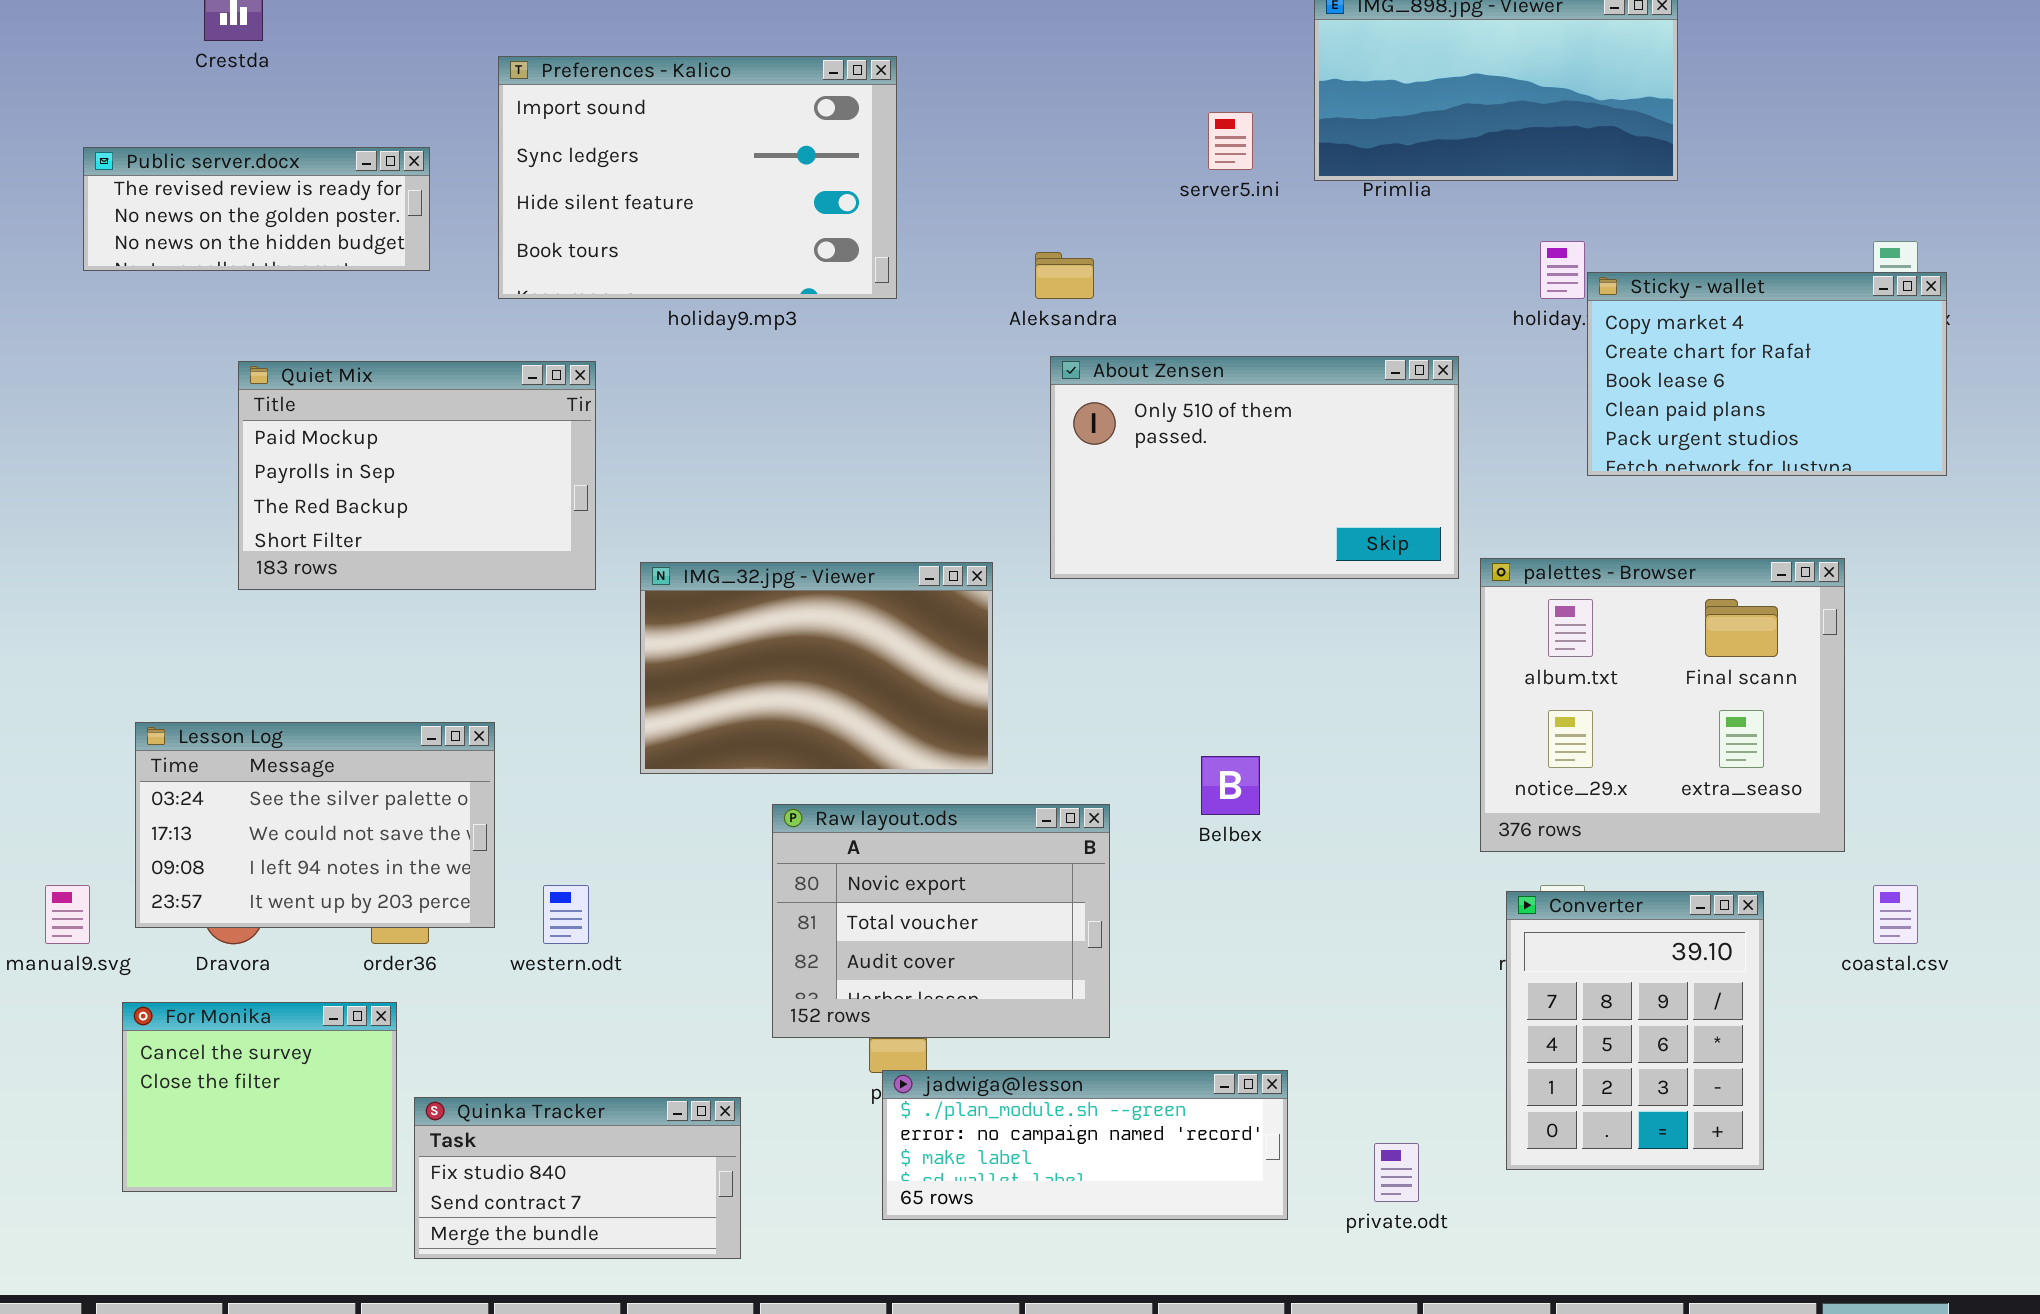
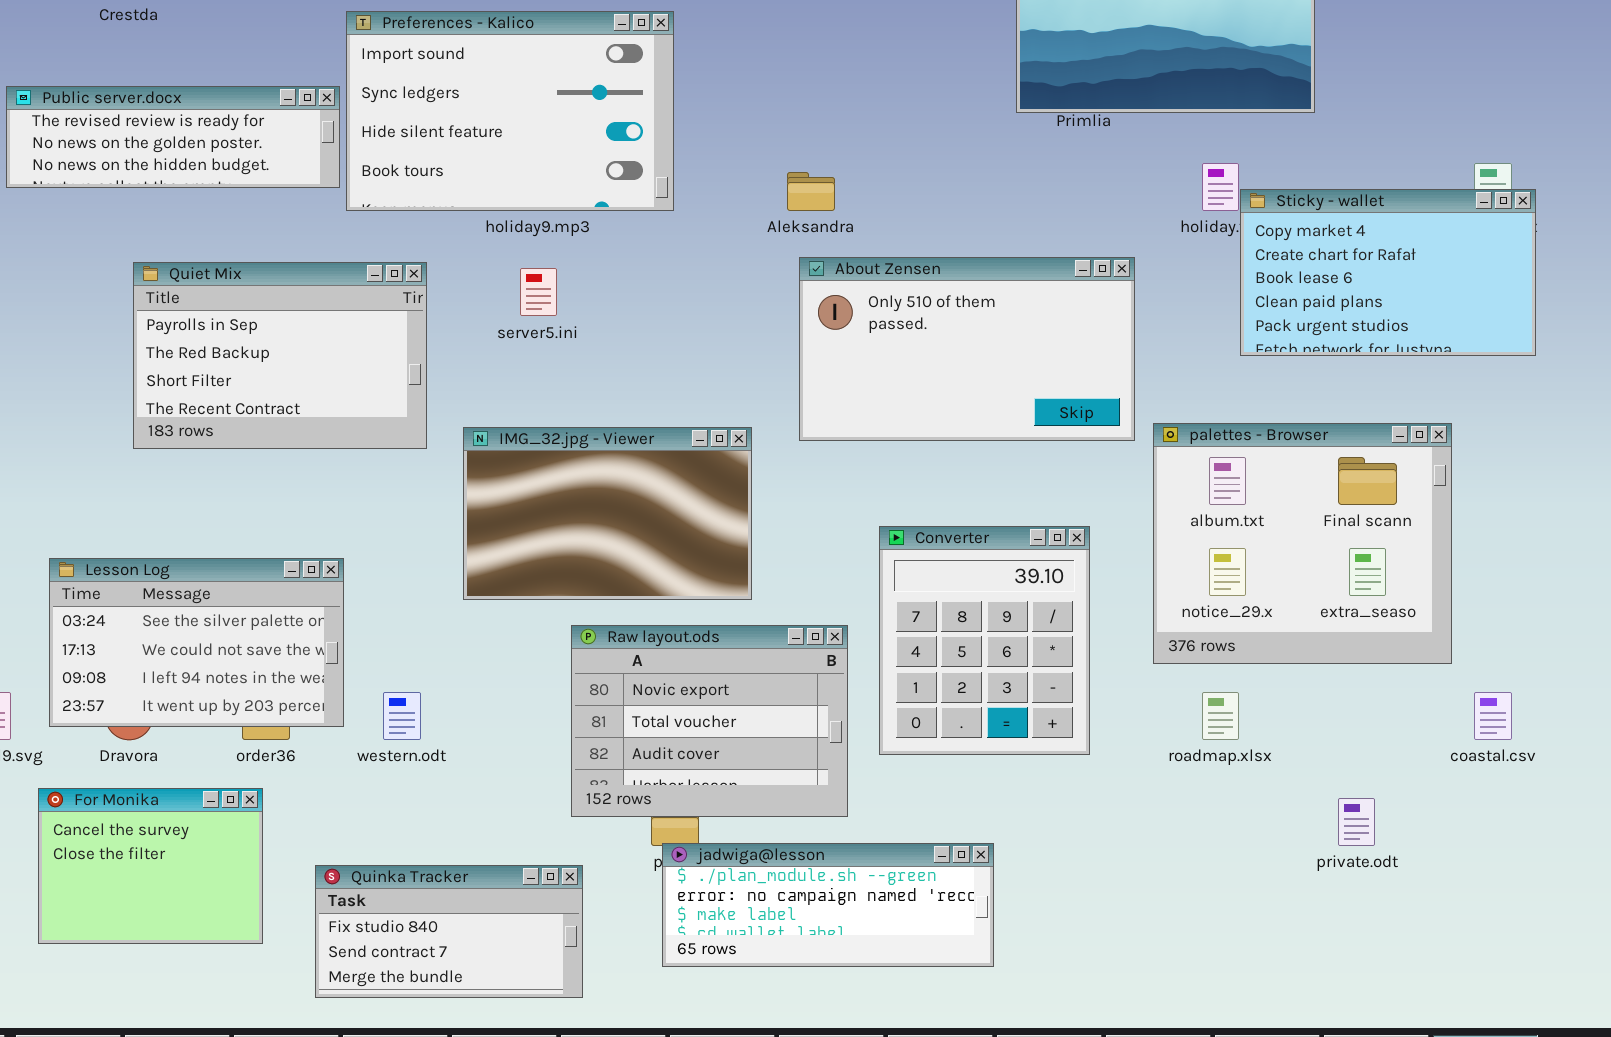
server5.ini: [1208,112,1253,170] -> [520,268,557,316], moved
Public server.docx: [83,147,430,271] -> [6,86,340,188], resized
Quiet Mix: [238,361,596,590] -> [133,262,427,449], scrolled down 1 row
Converter: [1506,891,1764,1170] -> [879,526,1090,755], moved
Quinka Tracker: [414,1097,741,1259] -> [315,865,583,998], moved
private.odt: [1374,1143,1419,1202] -> [1338,798,1375,846], moved

